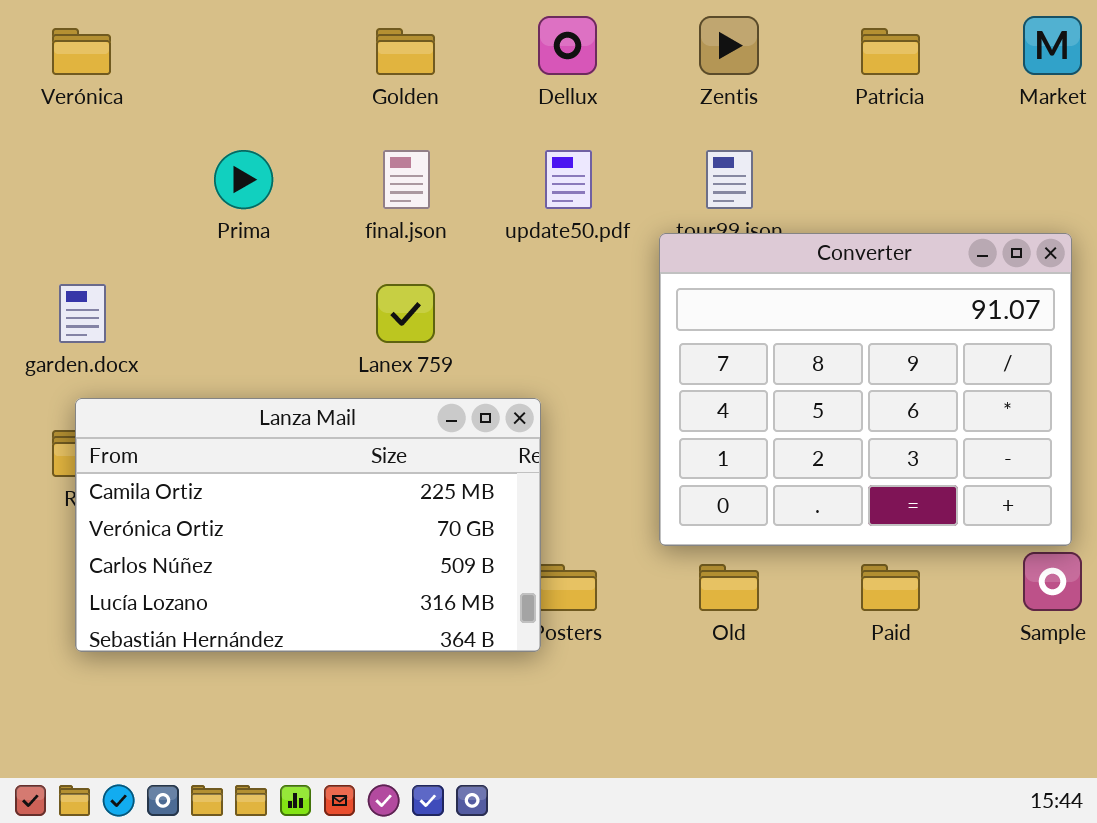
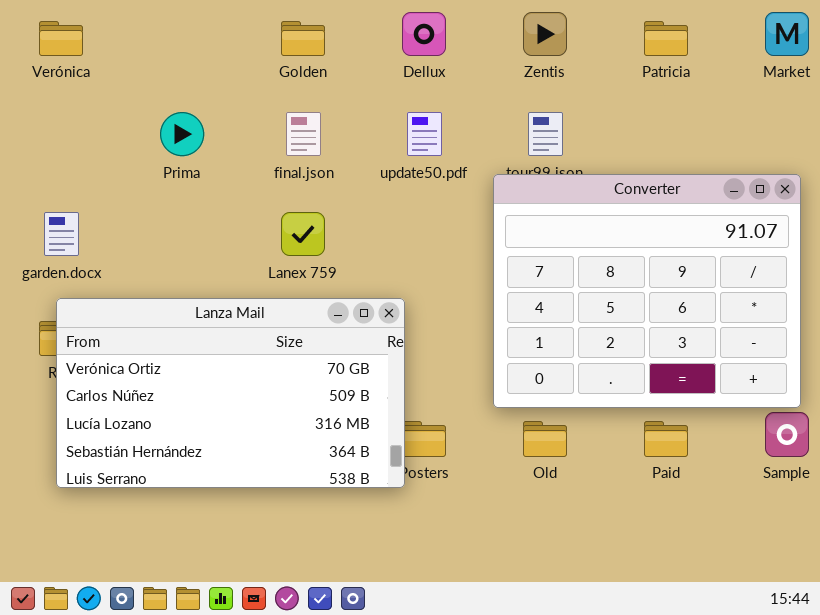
Lanza Mail: [75,398,541,652] -> [56,298,405,488], scrolled down 1 row

